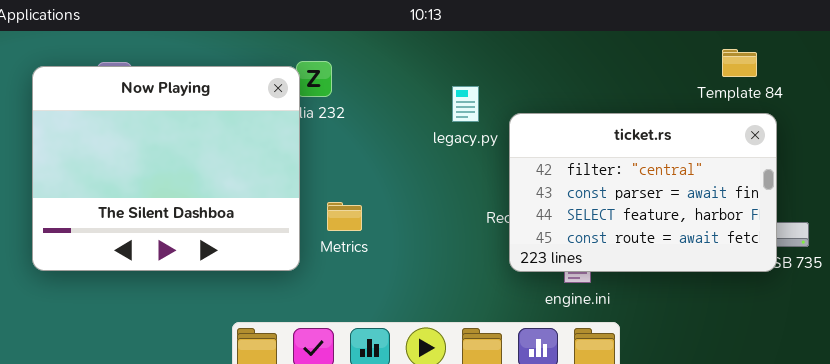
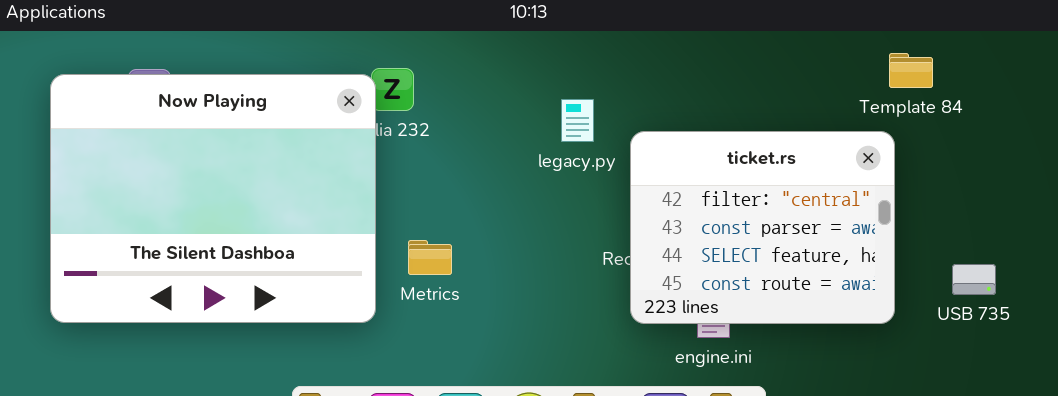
ticket.rs: [509,113,777,272] -> [630,131,895,324], resized

